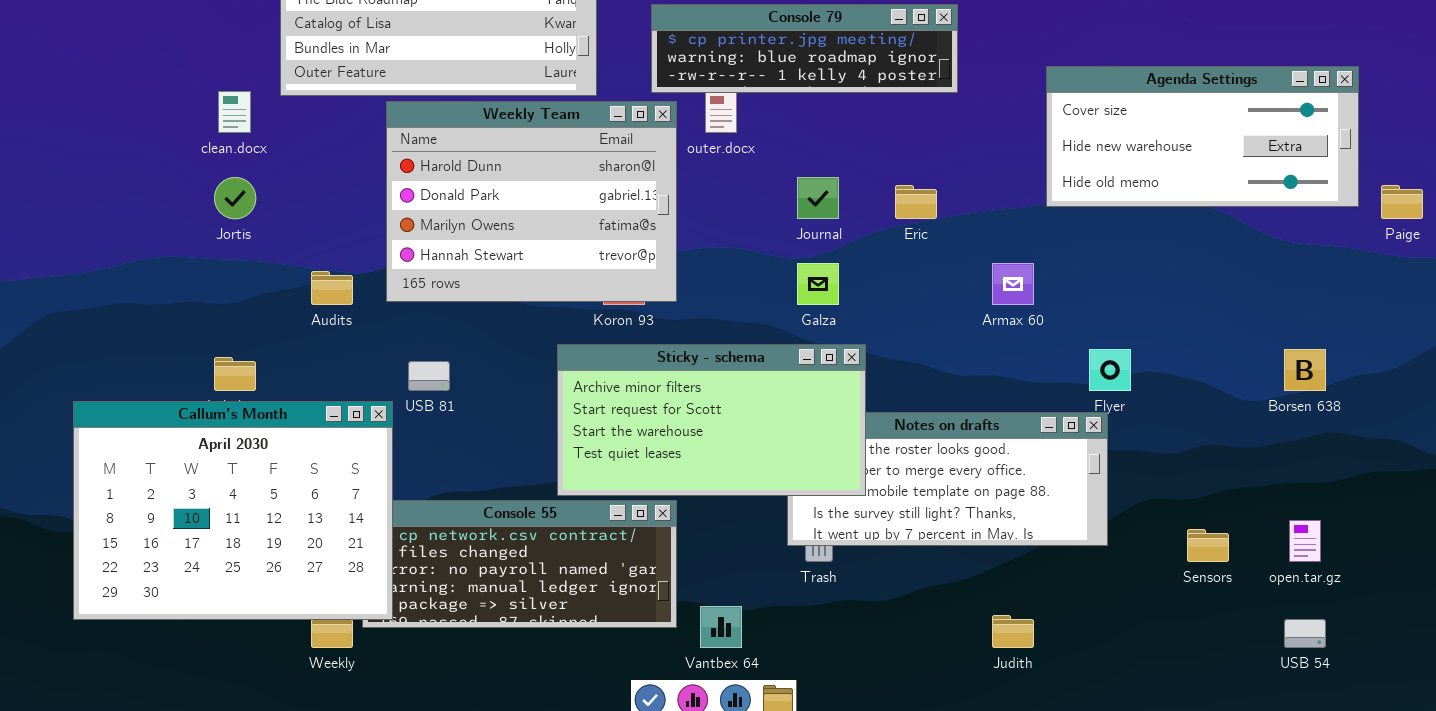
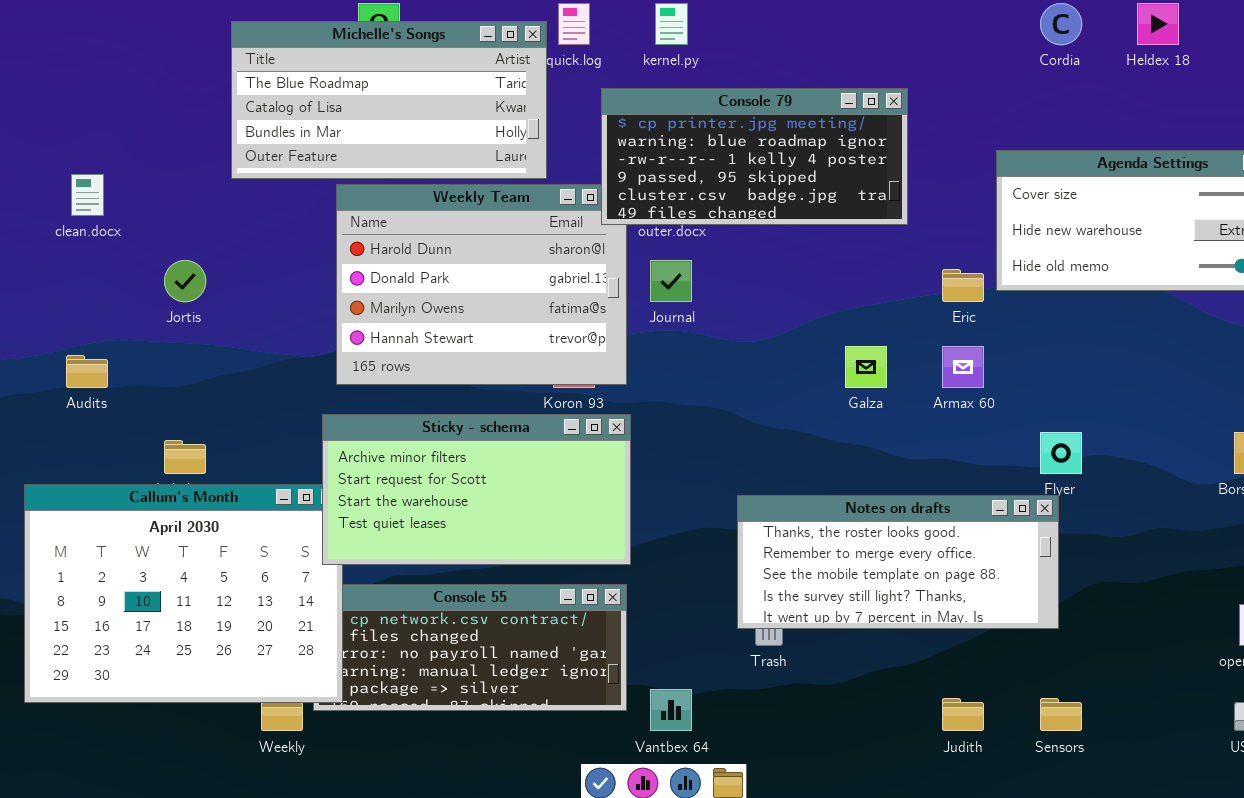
Console 79: [651,4,958,93] -> [601,88,908,225], resized
clean.docx: [218,91,251,133] -> [71,174,104,216], moved
Journal: [797,177,839,219] -> [650,260,692,302], moved
Eric: [895,185,937,219] -> [942,269,984,302], moved
Galza: [797,263,839,305] -> [845,346,887,388], moved
Audits: [311,271,353,305] -> [66,355,108,388], moved
Sticky - schema: [557,344,866,496] -> [322,414,631,565], moved
Sensors: [1187,529,1229,562] -> [1040,698,1082,731], moved

